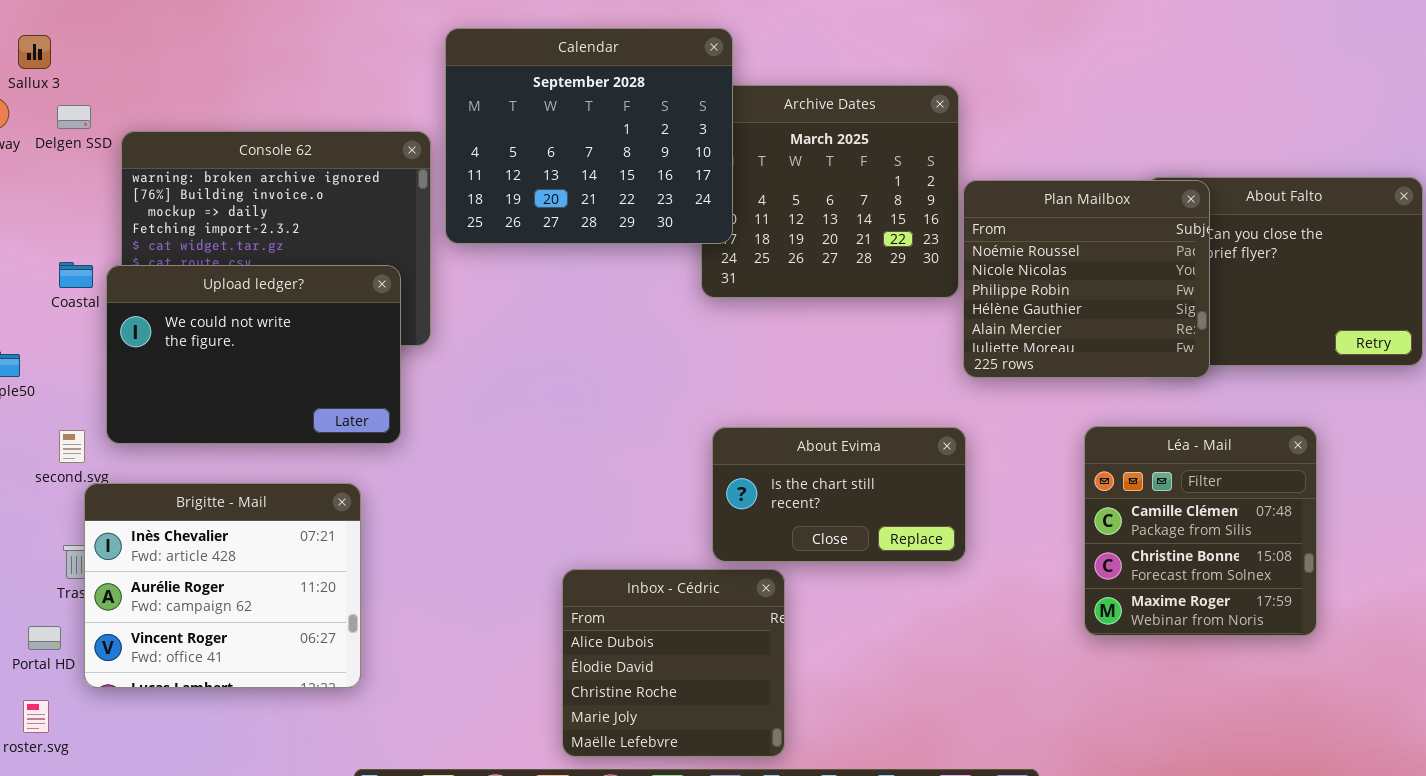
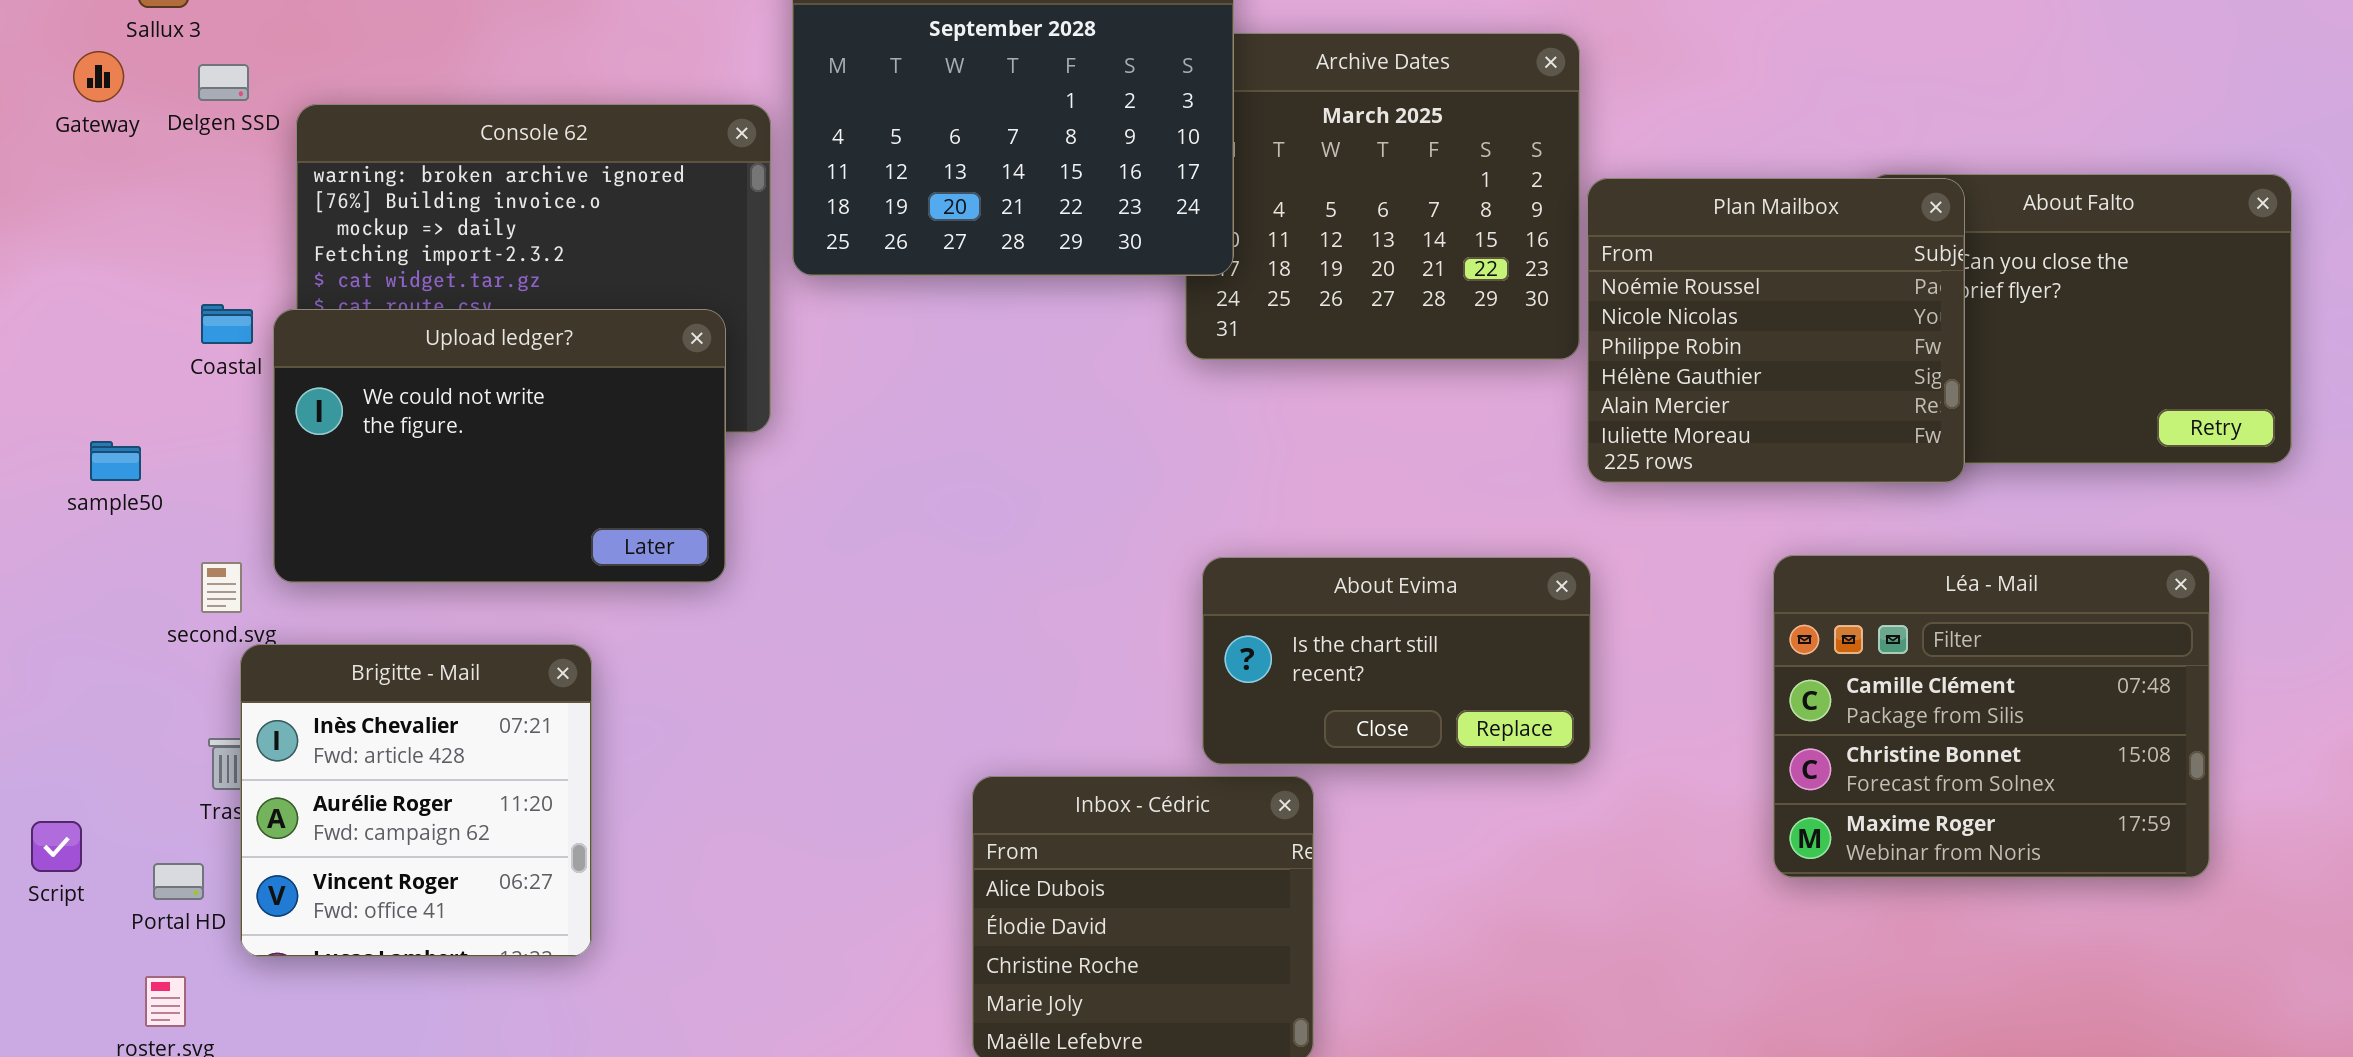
Léa - Mail: [1084,426,1317,636] -> [1773,555,2210,878], resized
Brigitte - Mail: [84,483,361,688] -> [240,644,592,957], resized

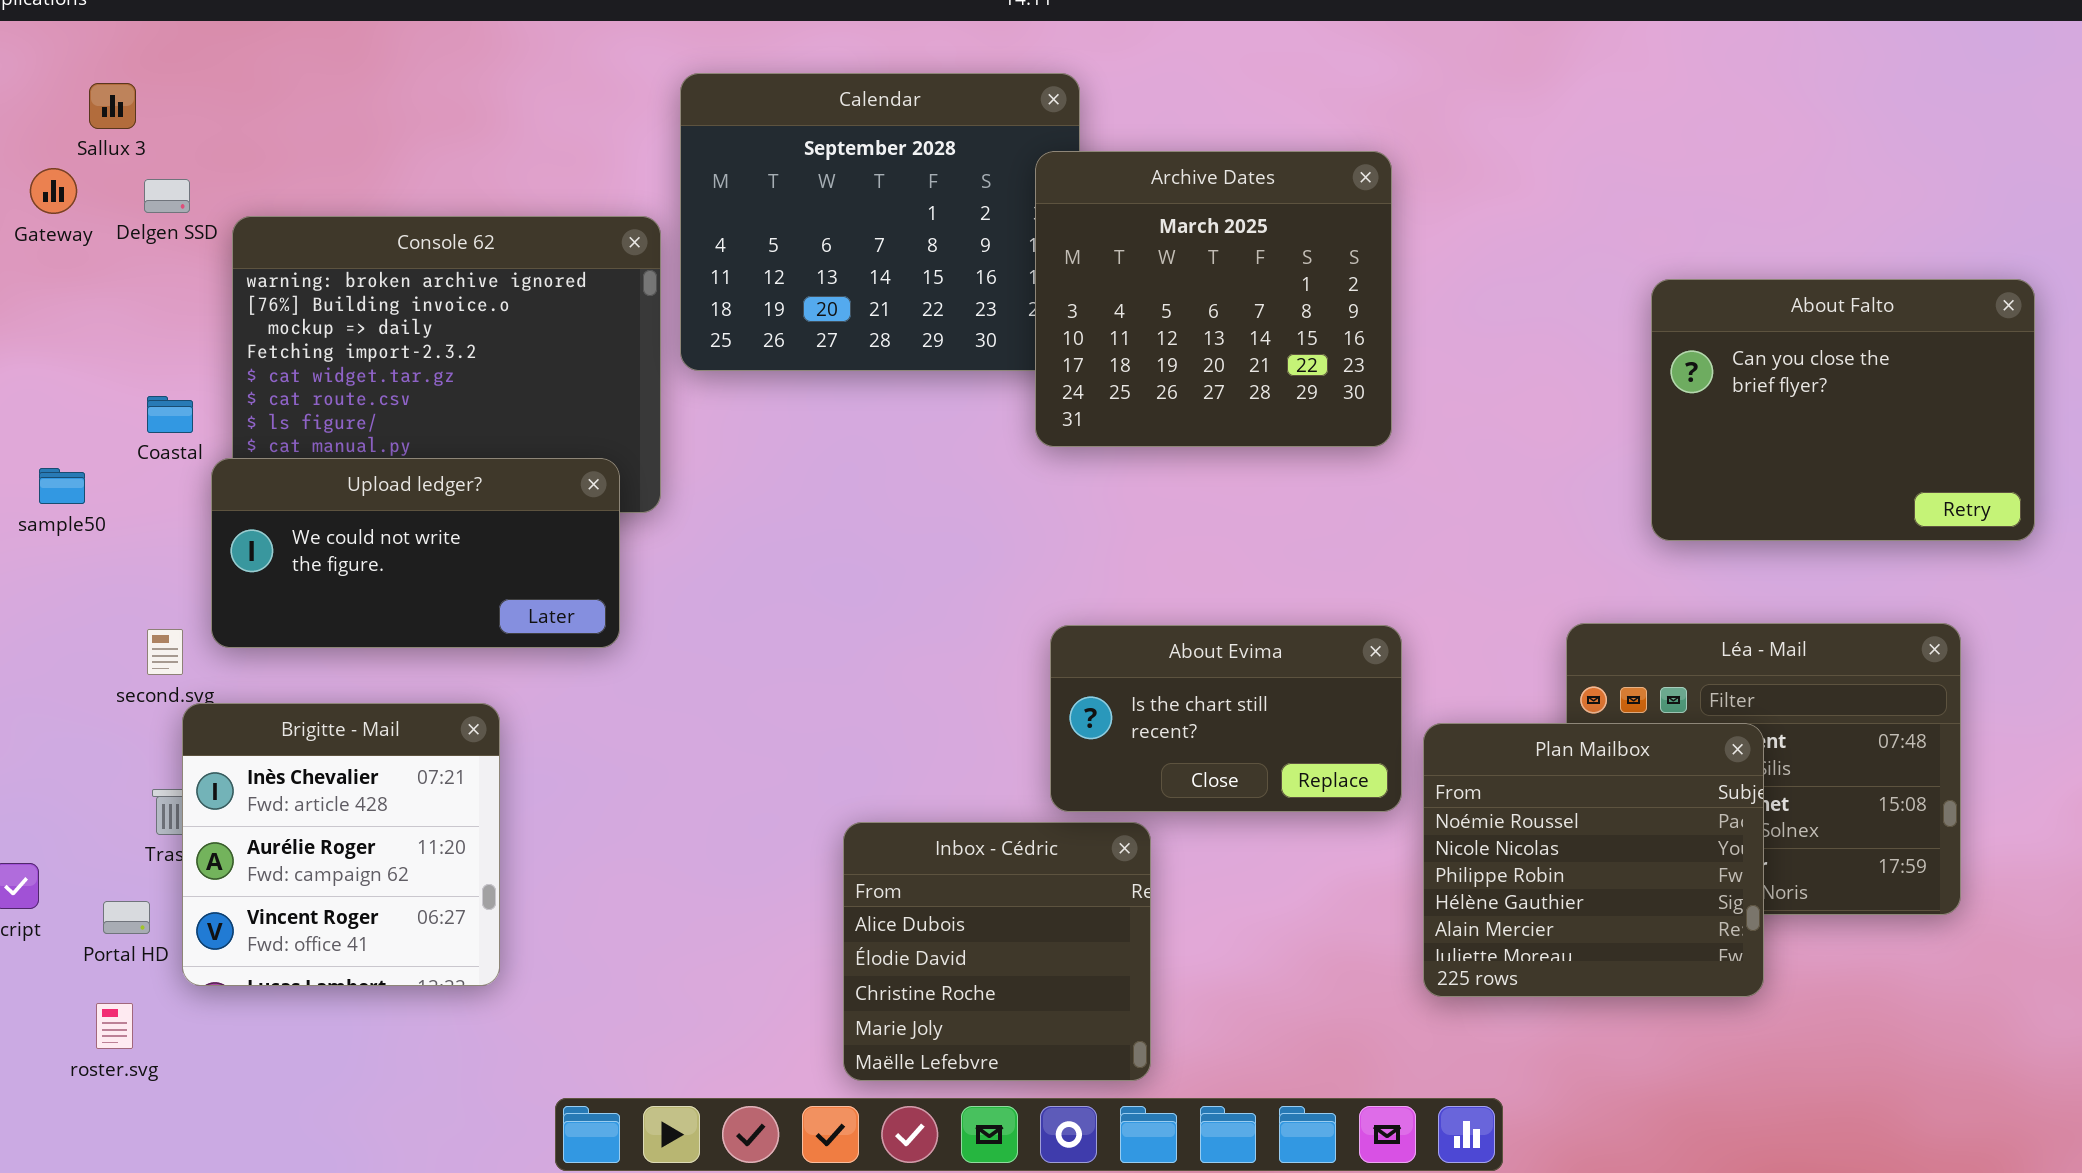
Archive Dates: [1185,33,1580,360] -> [1035,151,1392,447], raised
Plan Mailbox: [1587,178,1965,483] -> [1423,723,1764,997], moved
Upload ledger?: [273,309,726,583] -> [211,458,620,648], resized
sample50: [90,441,141,481] -> [39,468,85,504], moved

